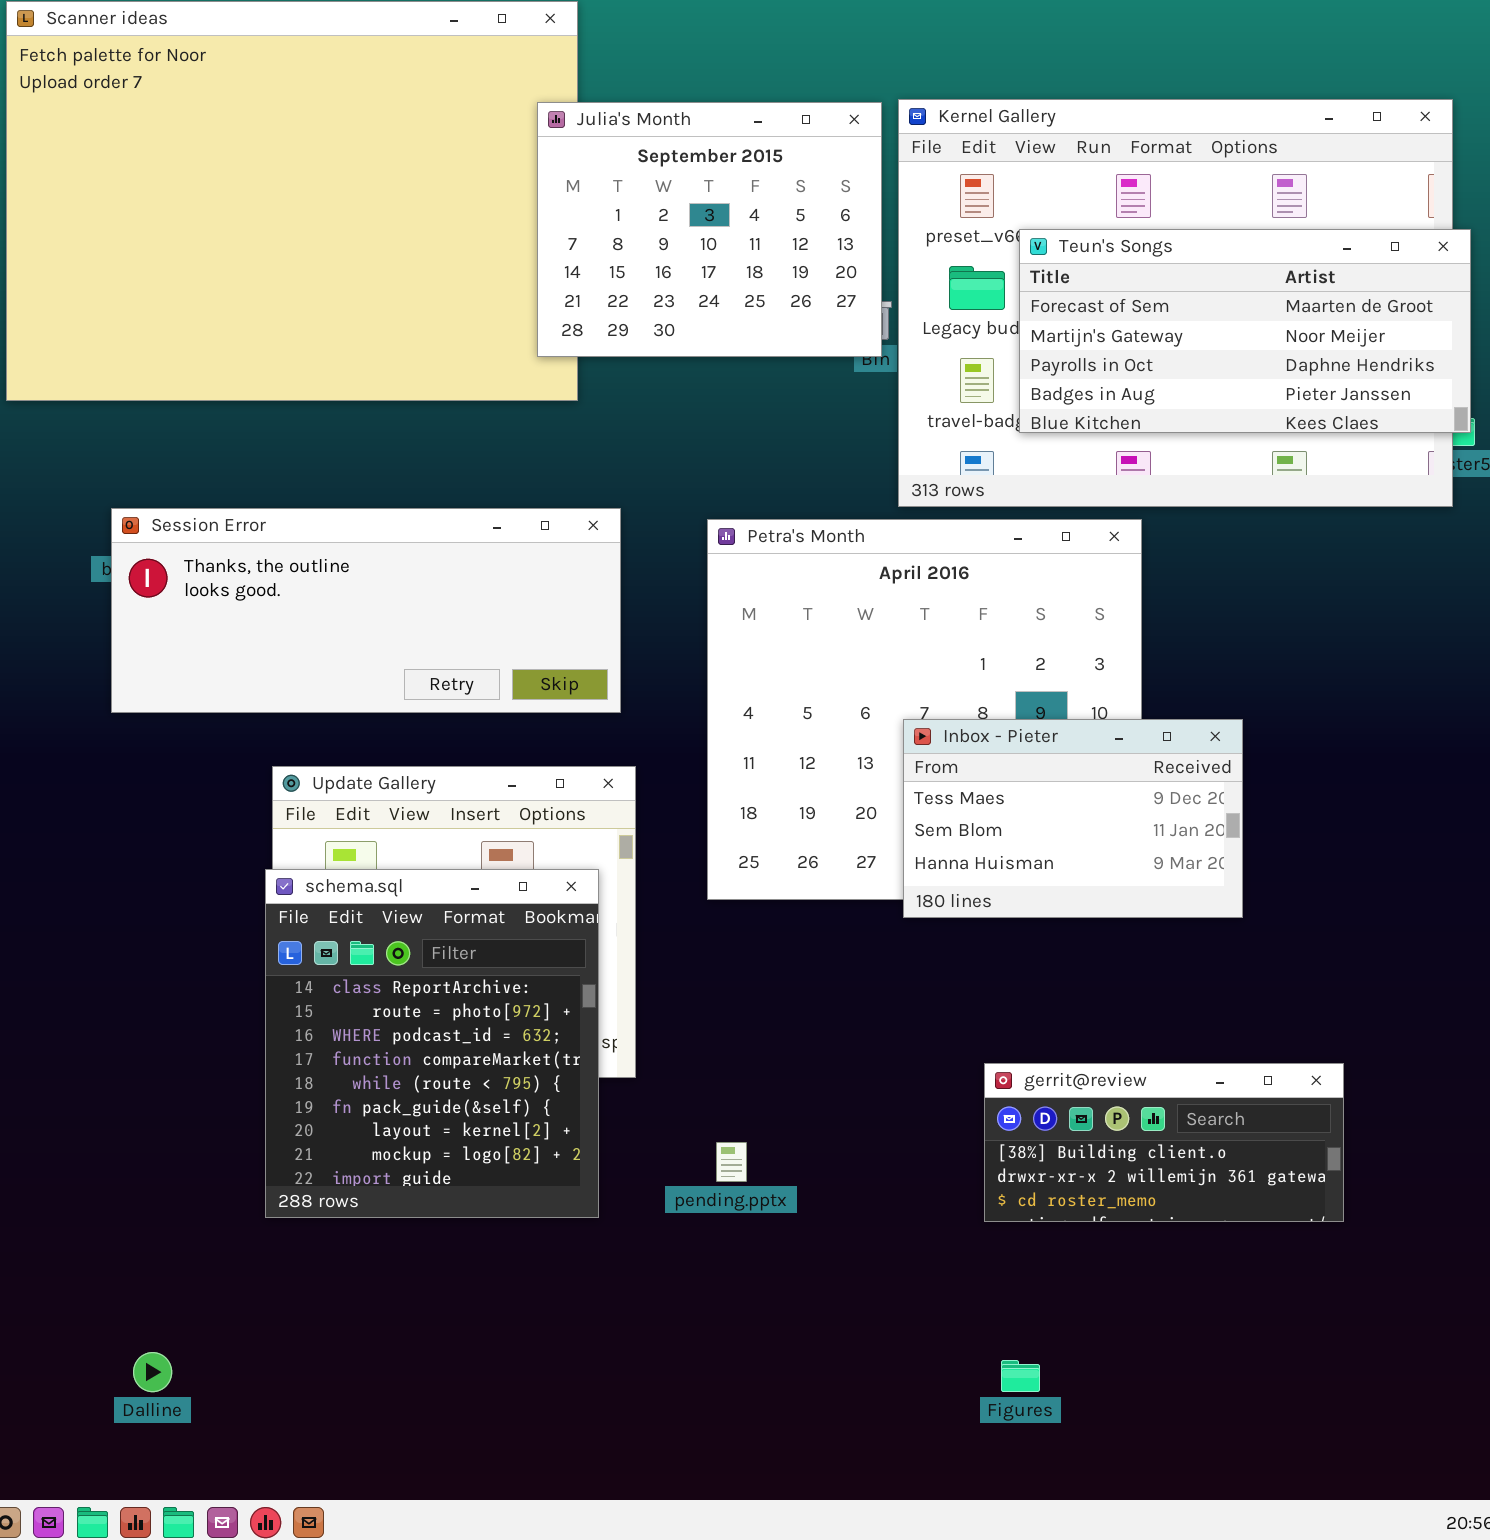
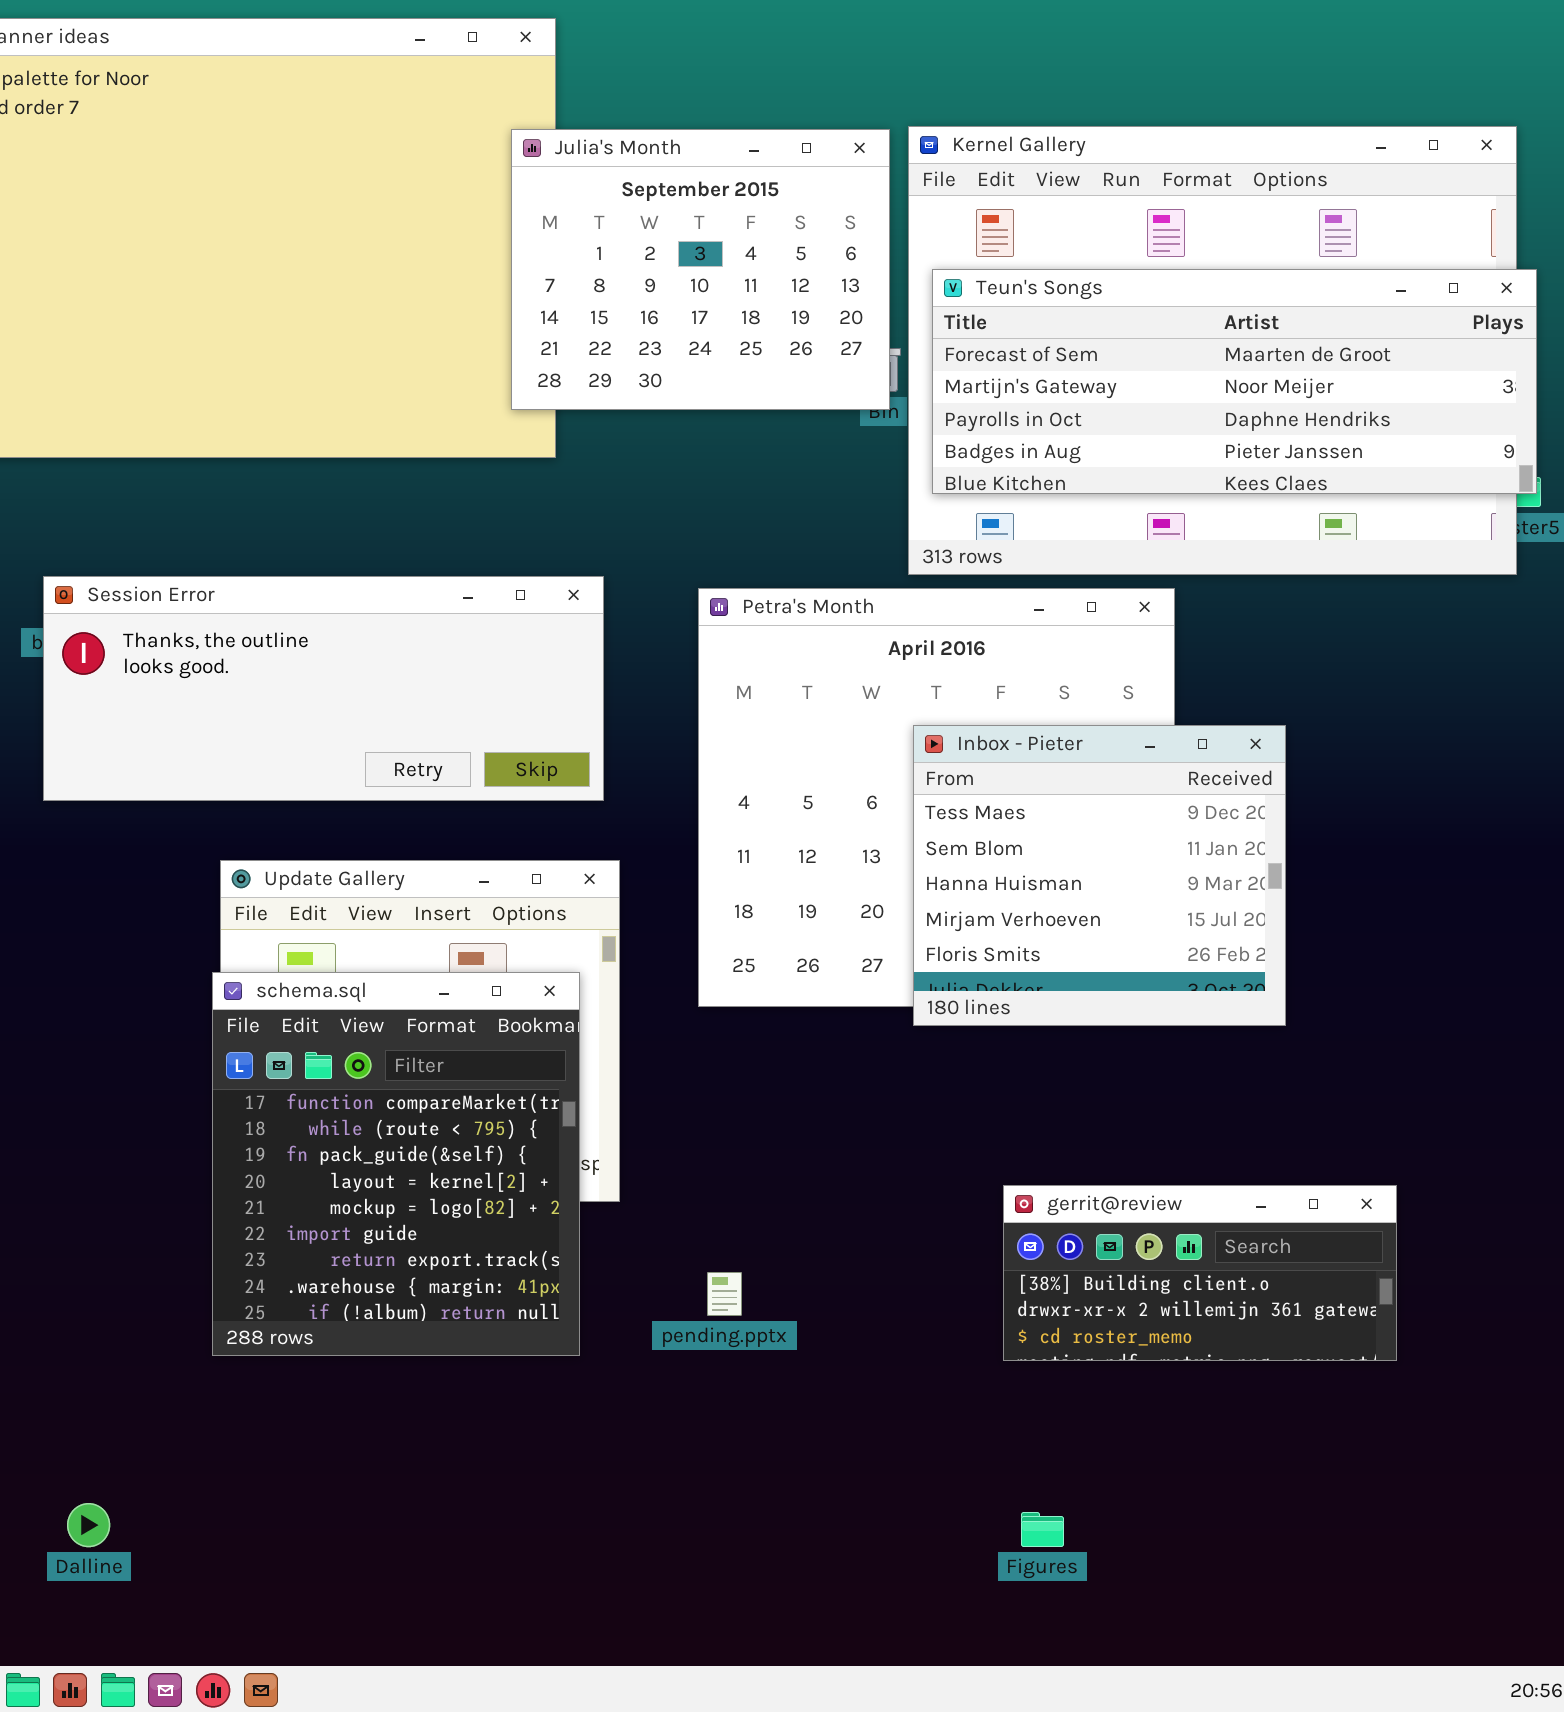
Teun's Songs: [1019,229,1471,433] -> [932,269,1537,494], resized
Inbox - Pieter: [903,719,1243,918] -> [913,725,1286,1026], resized
schema.sql: [265,869,599,1218] -> [212,972,580,1356], scrolled down 3 rows

